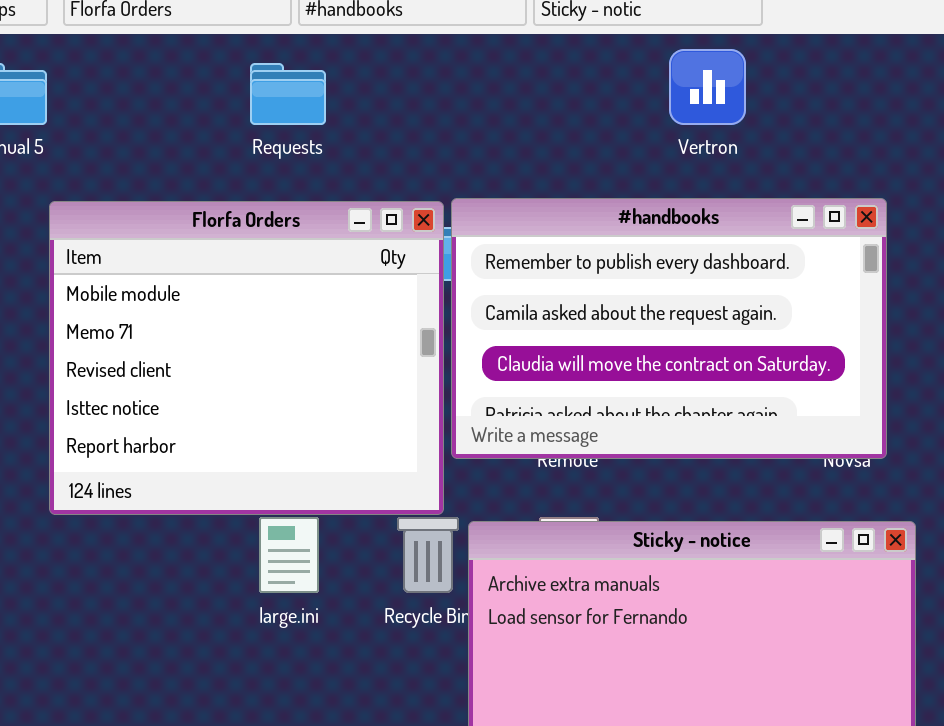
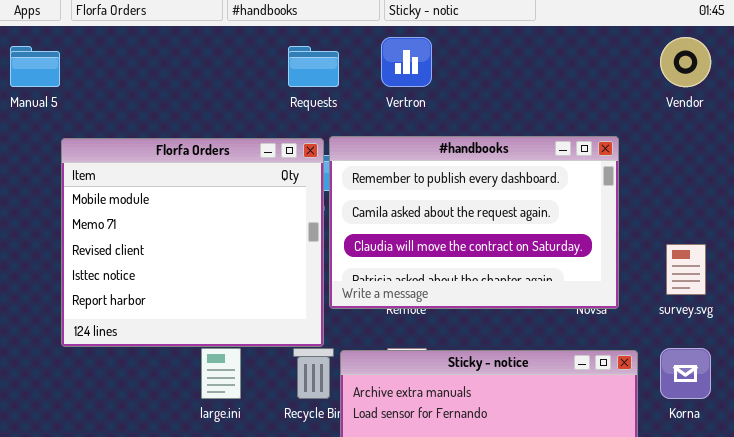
Vertron: [669,49,746,125] -> [381,37,432,87], moved
Requests: [250,63,326,125] -> [288,46,339,87], moved

